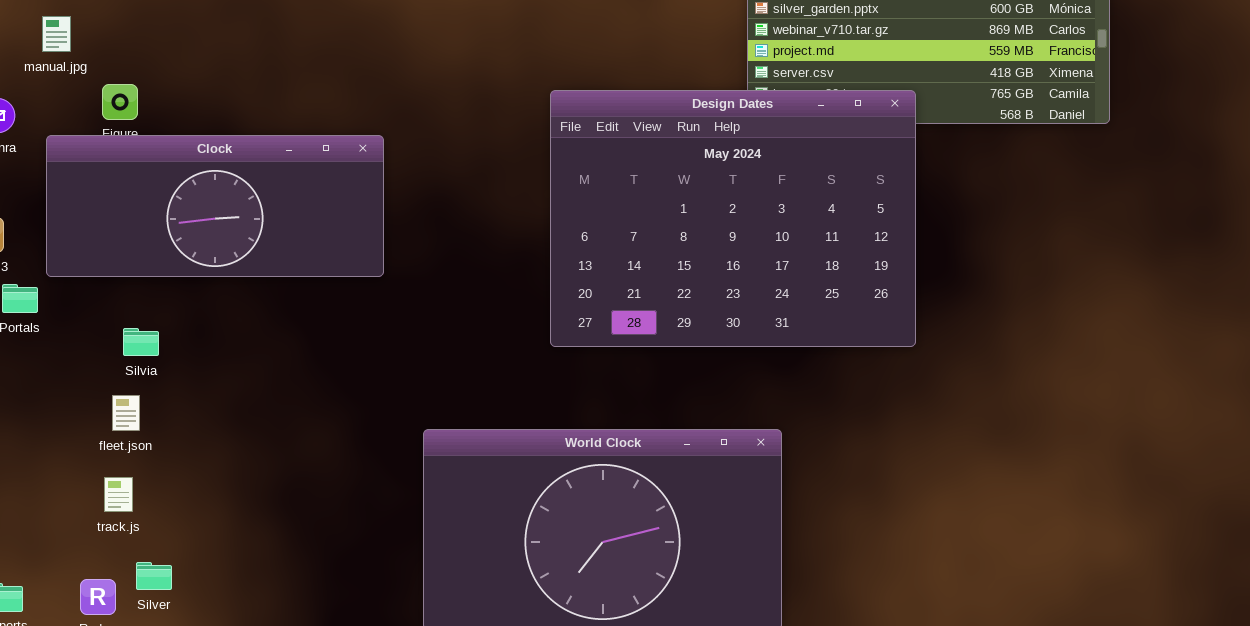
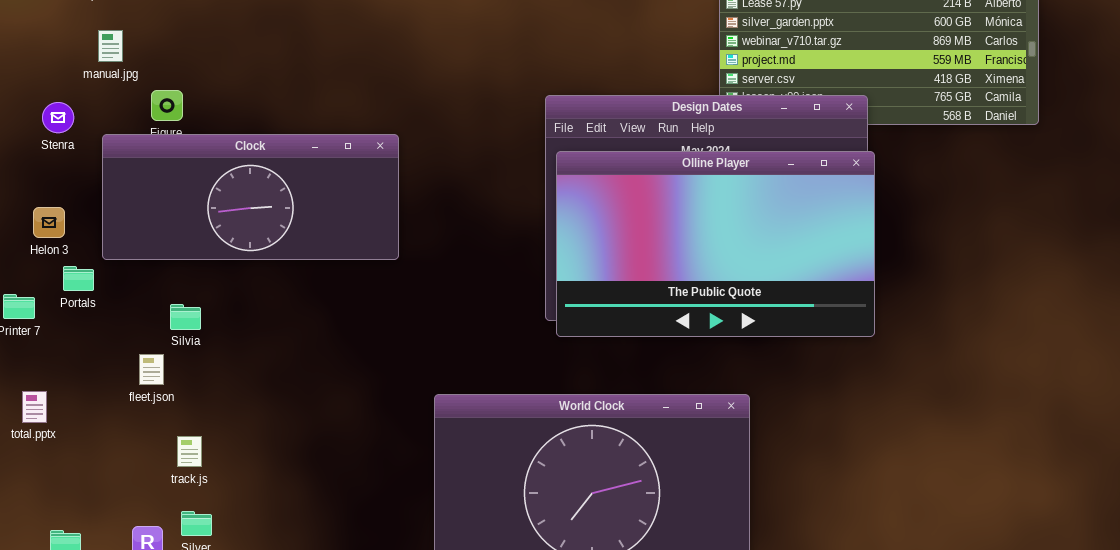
Olline Player: none -> [556,151,875,337], opened
fleet.json: [112,395,140,431] -> [139,354,164,385], moved
track.js: [104,477,133,512] -> [177,436,202,467], moved

